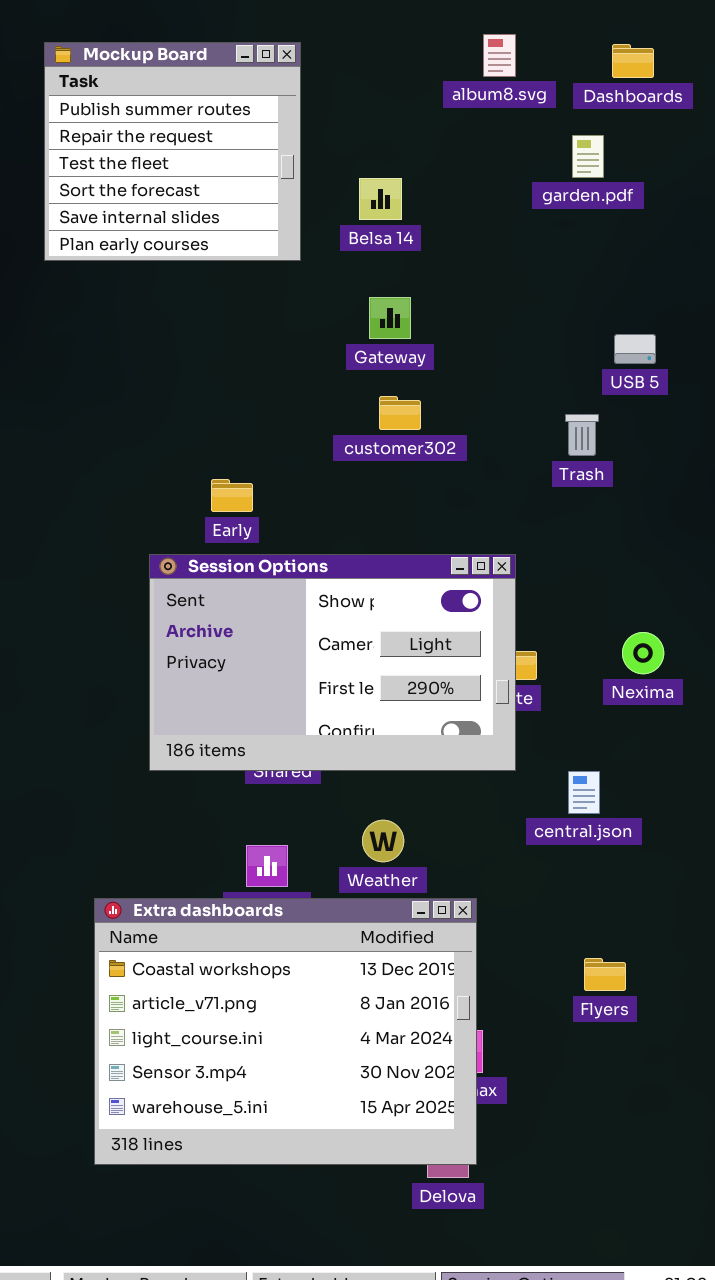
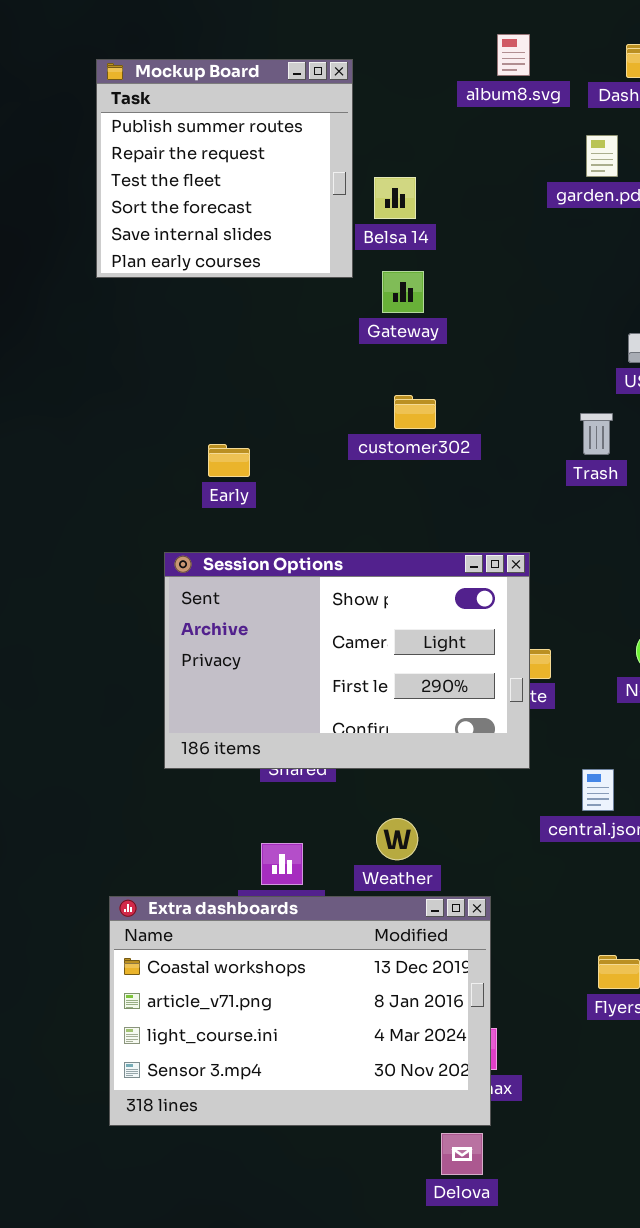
Mockup Board: [44,42,301,261] -> [96,59,353,278], moved
Gateway: [369,297,411,339] -> [382,271,424,313], moved
Early: [211,479,253,512] -> [208,444,250,477], moved
Extra dashboards: [94,898,477,1165] -> [109,896,491,1126], resized

